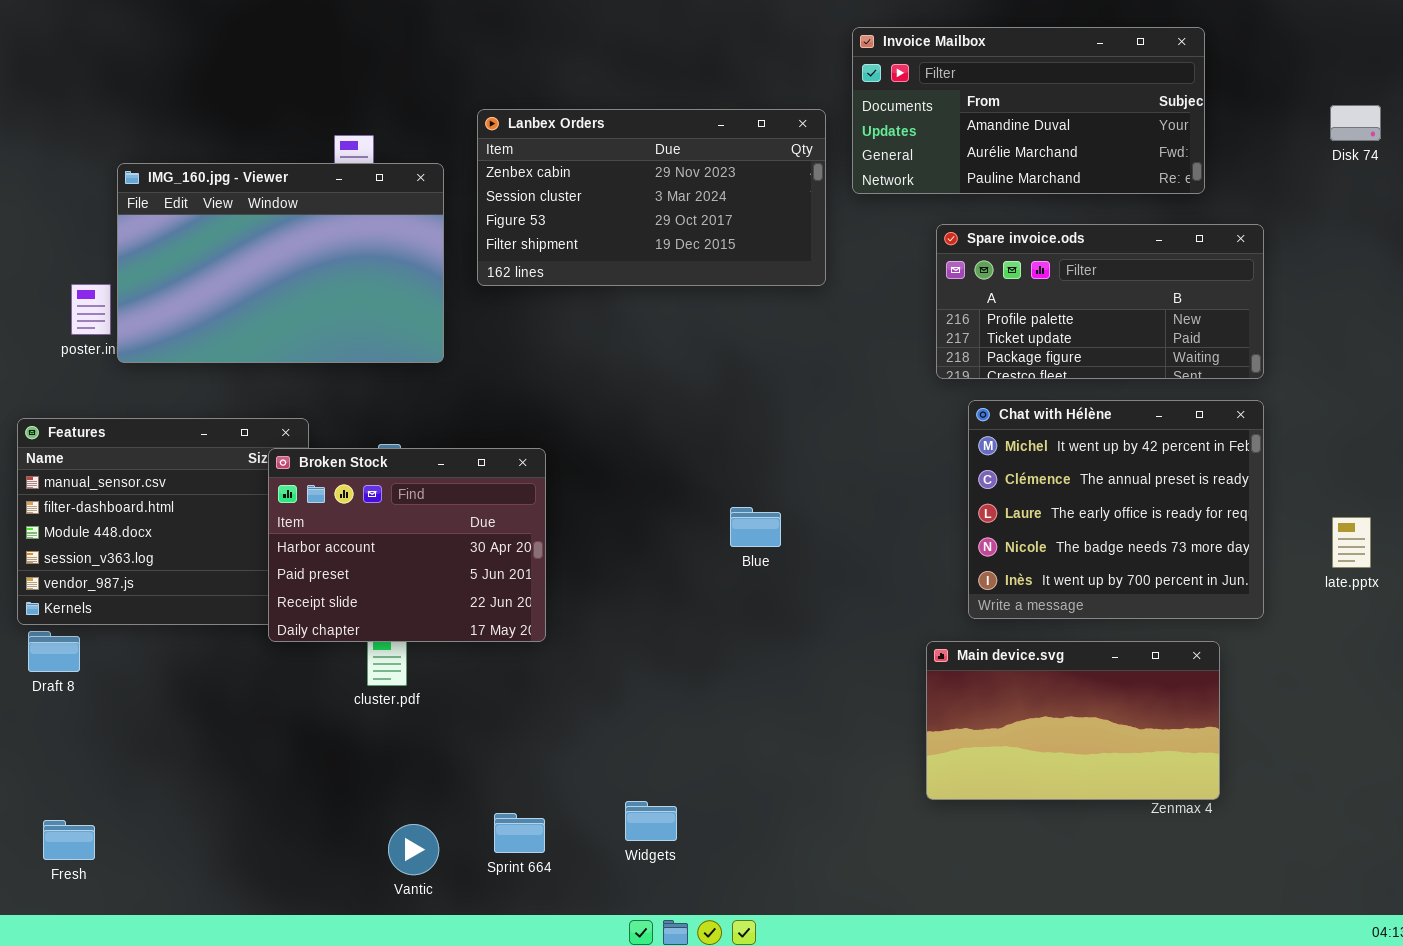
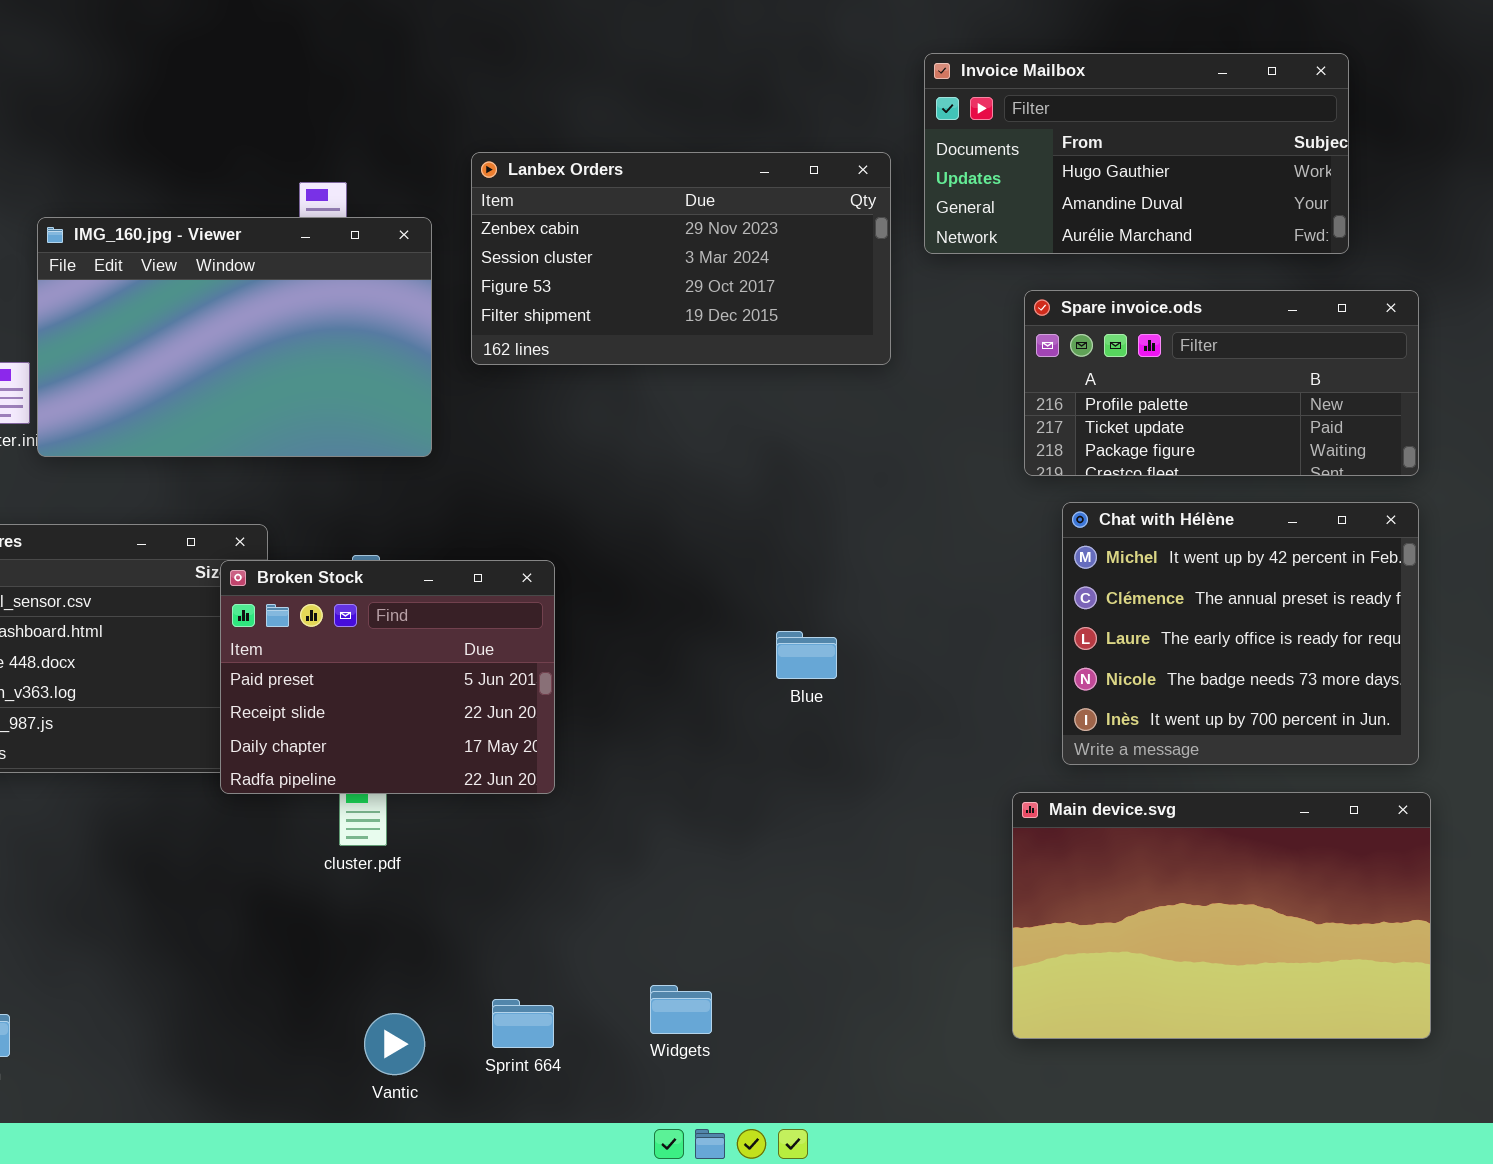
Invoice Mailbox: [852,27,1205,194] -> [924,53,1349,254], scrolled up 1 row
Broken Stock: [268,448,546,642] -> [220,560,555,794], scrolled down 1 row
Main device.svg: [926,641,1220,800] -> [1012,792,1431,1039], resized

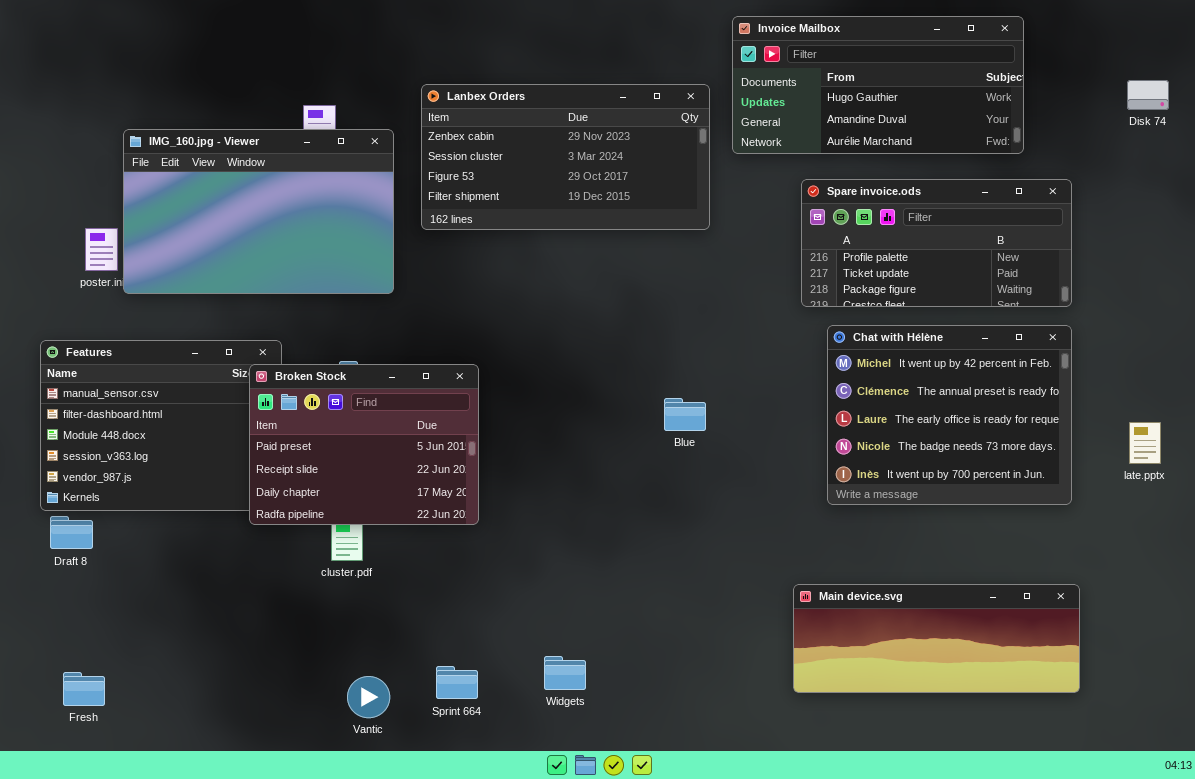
Blue: [776,631,837,679] -> [664,398,706,431], moved
Main device.svg: [1012,792,1431,1039] -> [793,584,1080,693], resized

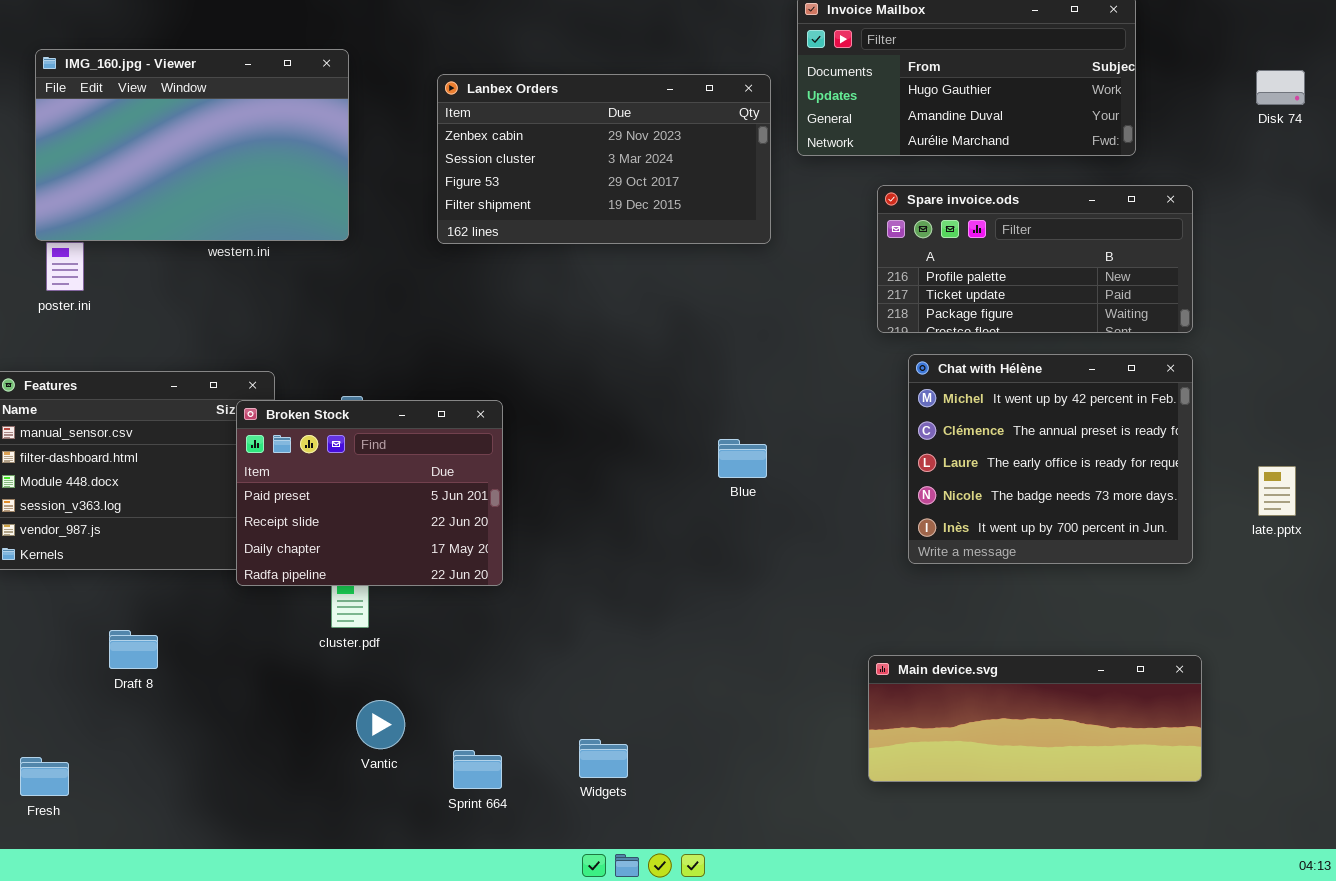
IMG_160.jpg - Viewer: [123,129,394,294] -> [35,49,349,241], moved
Draft 8: [50,516,93,549] -> [109,630,158,669], moved
Vantic: [347,676,390,718] -> [356,700,405,749], moved

